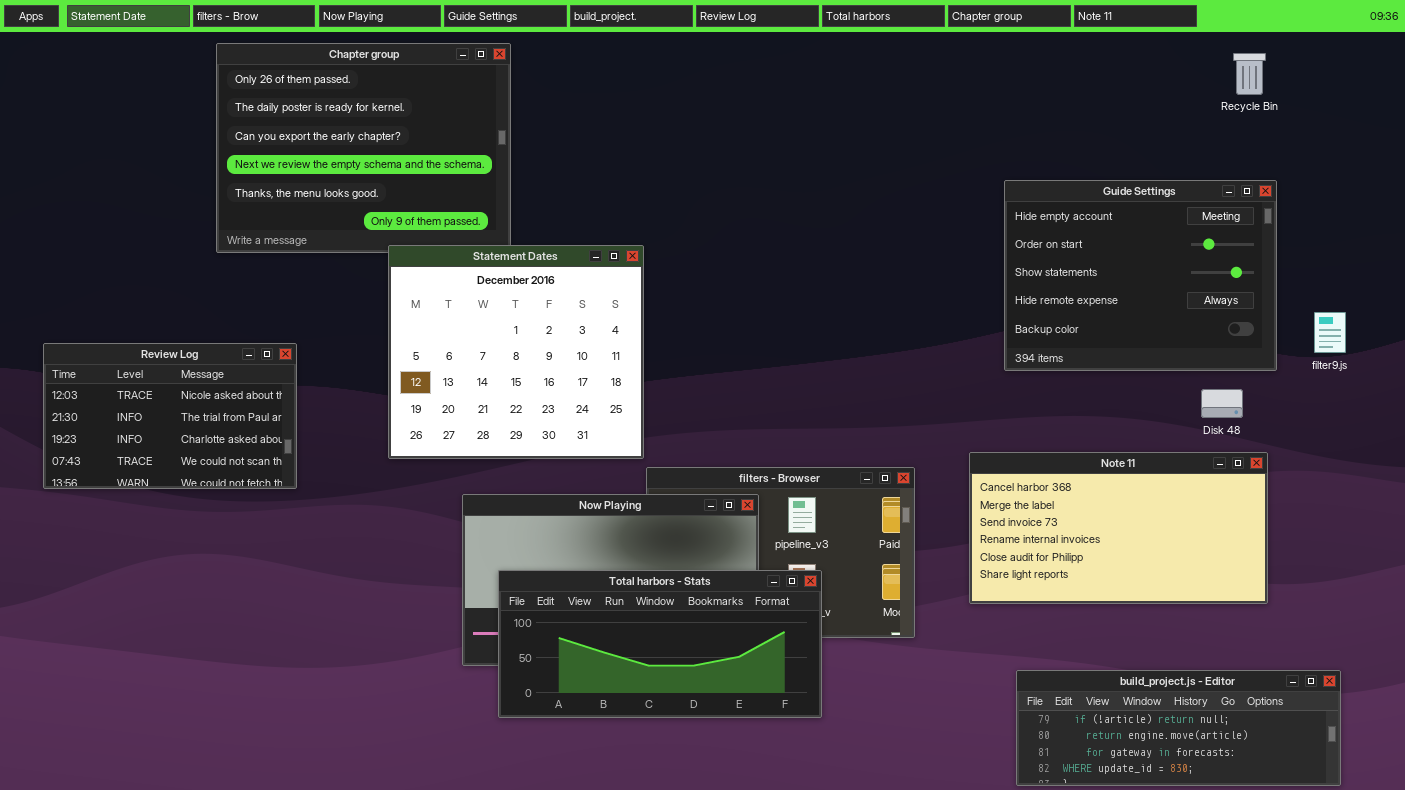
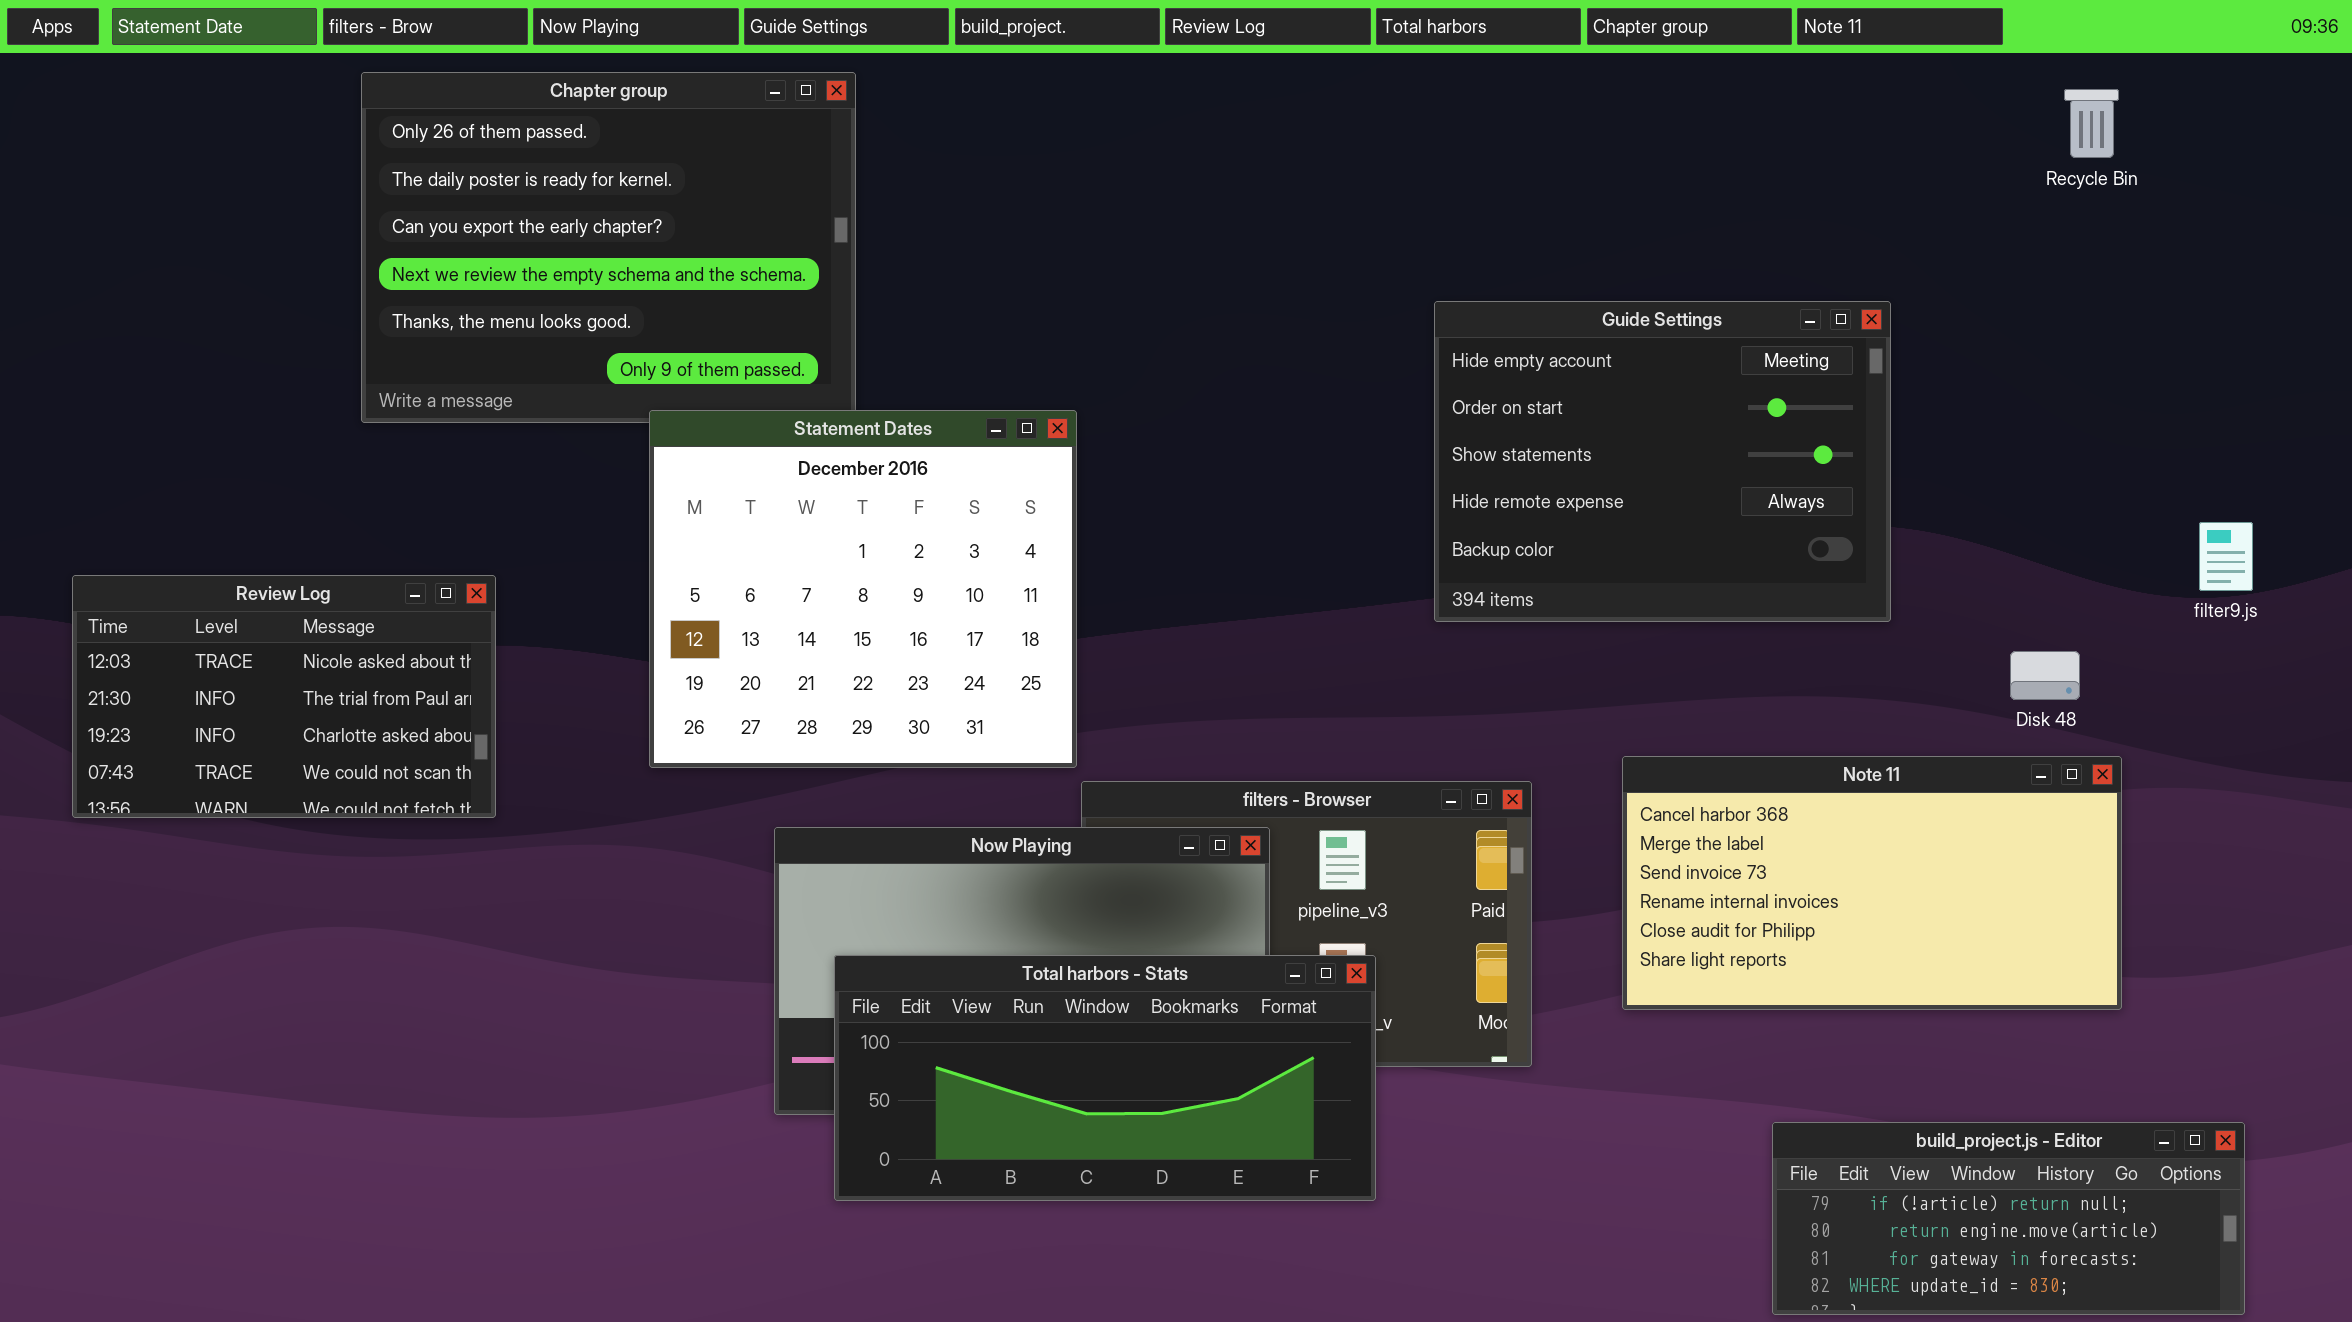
Guide Settings: [1004,180,1277,371] -> [1434,301,1891,622], moved
build_project.js - Editor: [1016,670,1341,786] -> [1772,1122,2245,1315], resized

